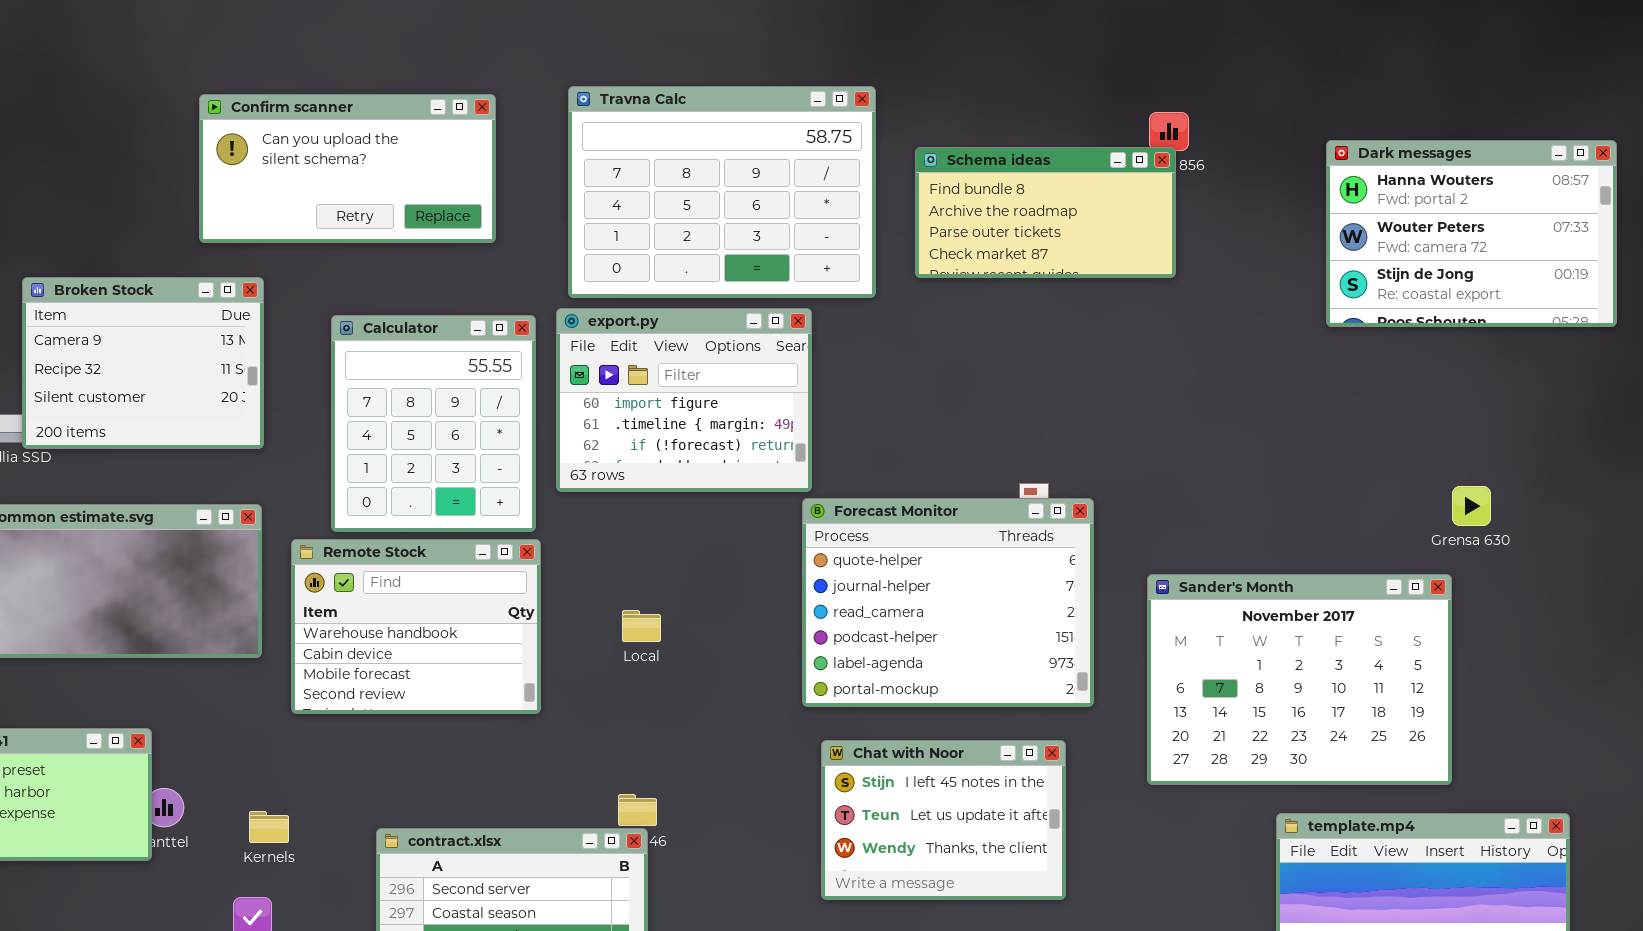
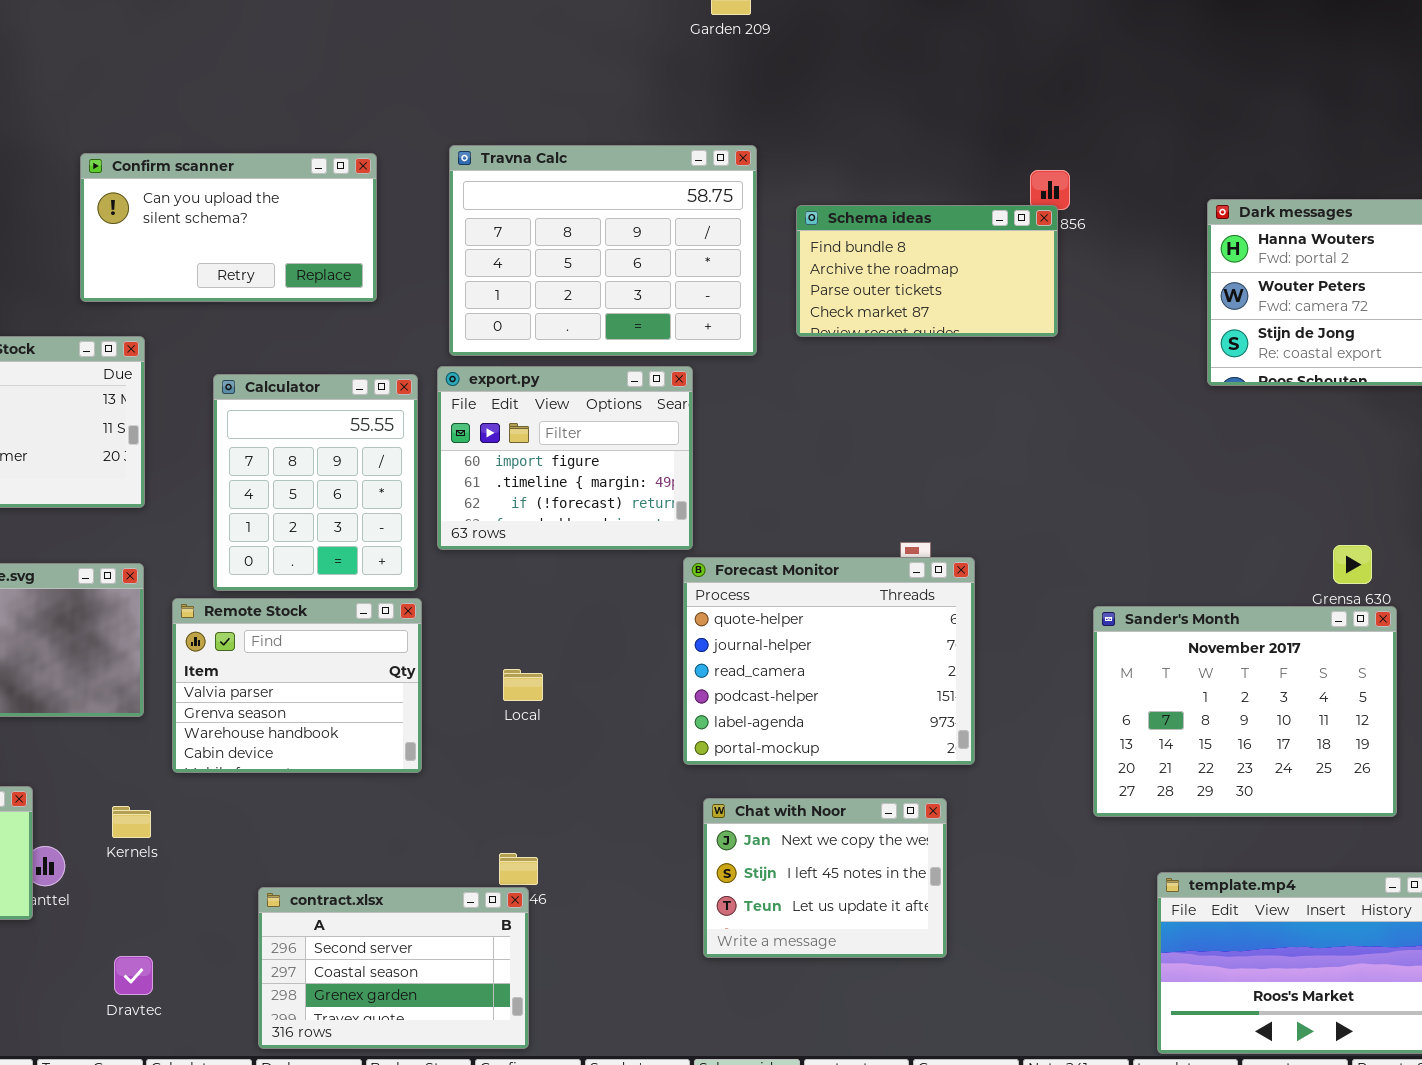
Remote Stock: [291,539,541,714] -> [172,598,422,773], scrolled up 2 rows
Sander's Month: [1147,574,1452,785] -> [1093,606,1397,817], moved
Chat with Noor: [821,740,1066,900] -> [703,798,947,958], scrolled up 1 row
Kernels: [249,811,289,843] -> [112,806,151,838], moved

